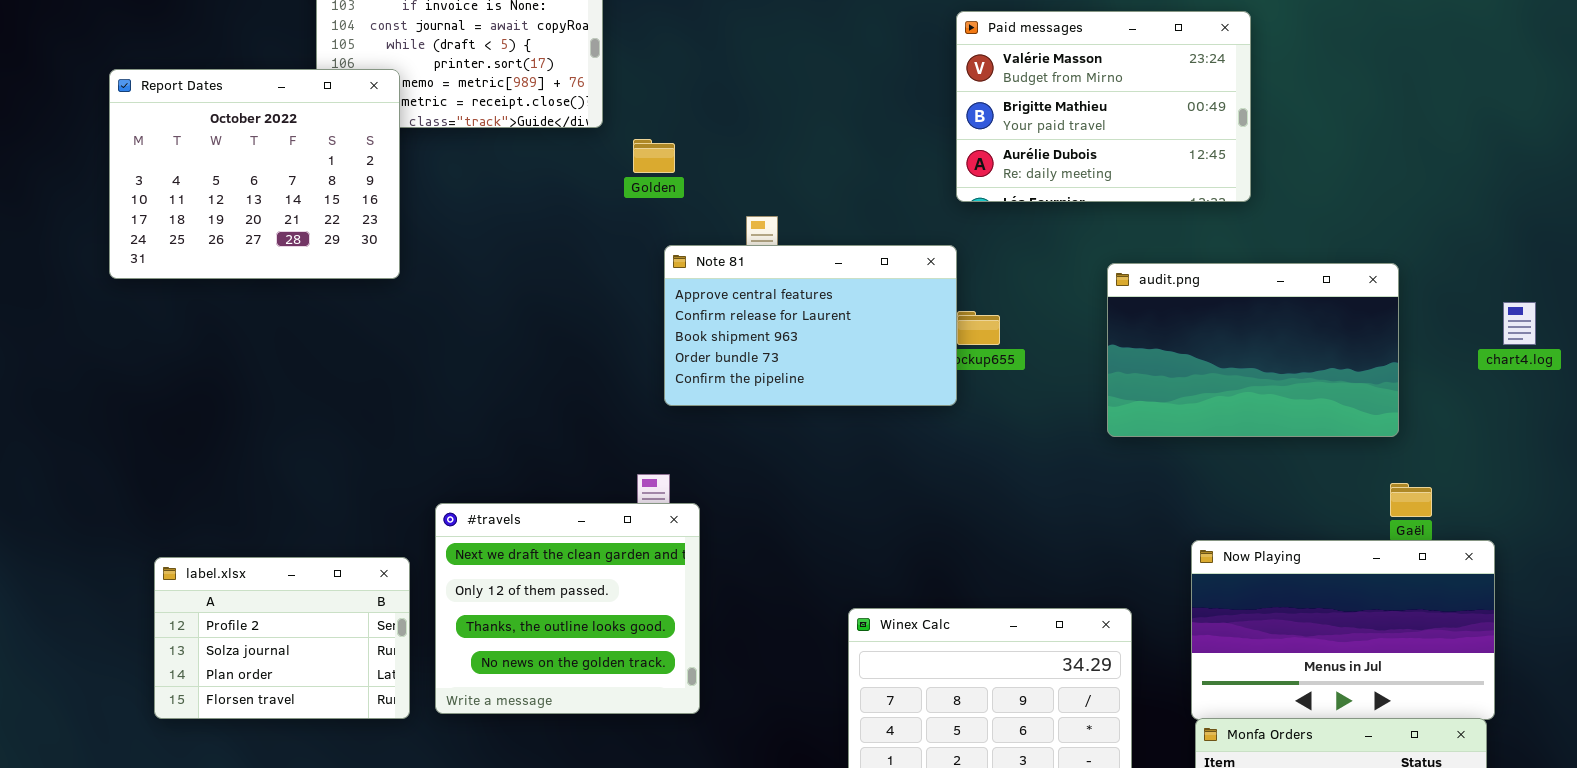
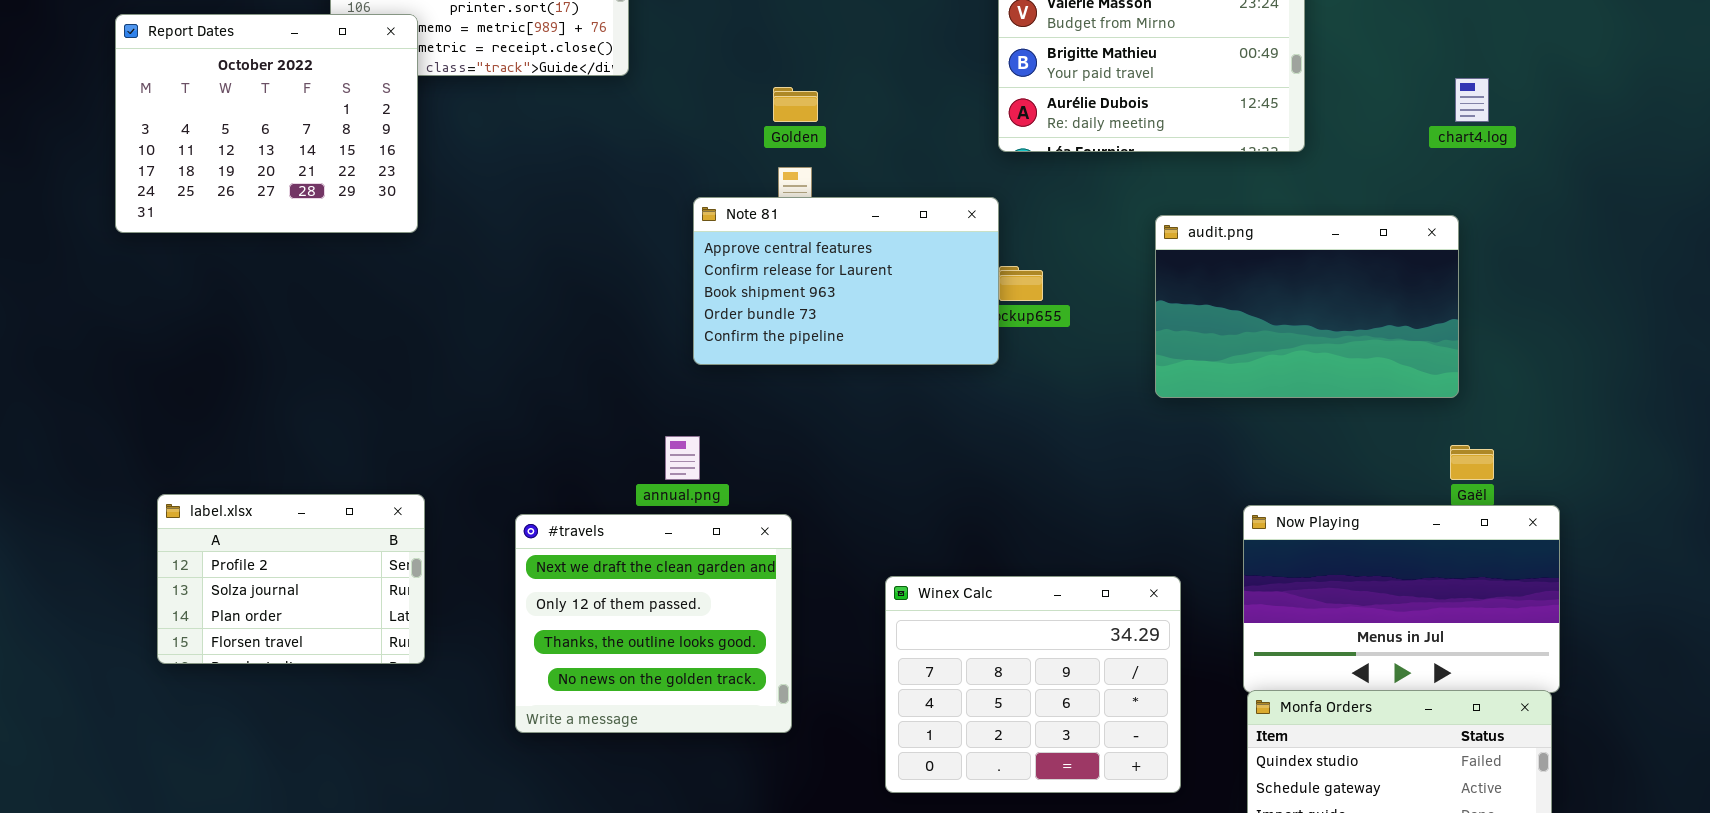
Golden: [633,139,675,173] -> [773,87,818,122], moved
chart4.log: [1503,302,1536,345] -> [1455,78,1489,122], moved
#travels: [435,503,700,714] -> [515,514,792,733], moved
label.xlsx: [154,557,410,719] -> [157,494,425,664], moved

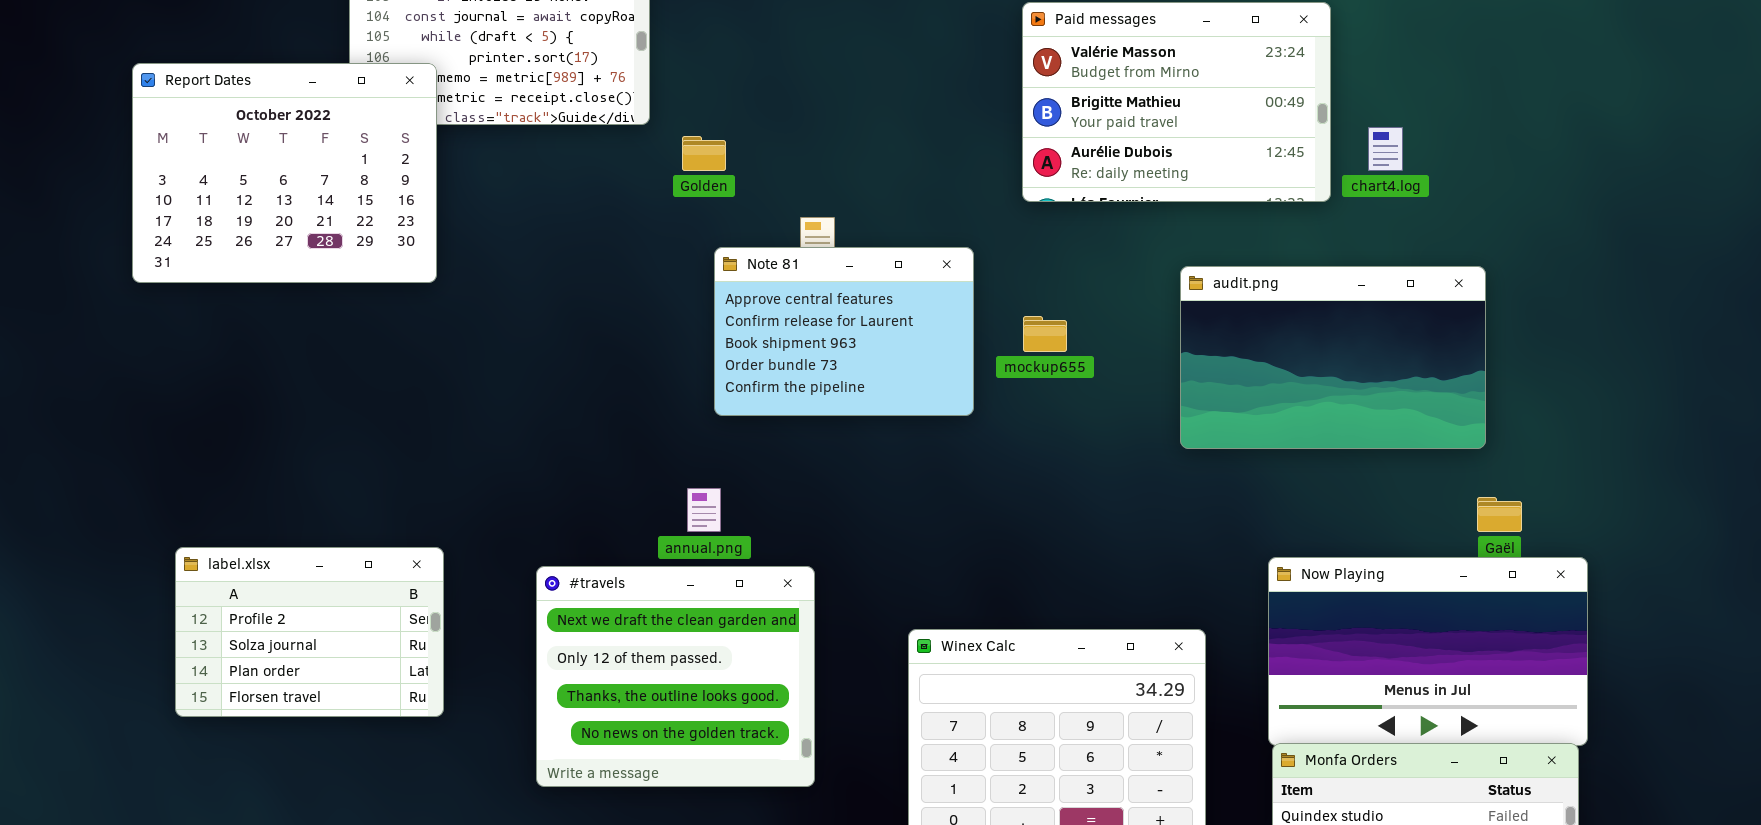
chart4.log: [1455,78,1489,122] -> [1368,127,1403,171], moved
Golden: [773,87,818,122] -> [682,136,726,171], moved
Note 81: [693,197,999,365] -> [714,247,974,416], resized

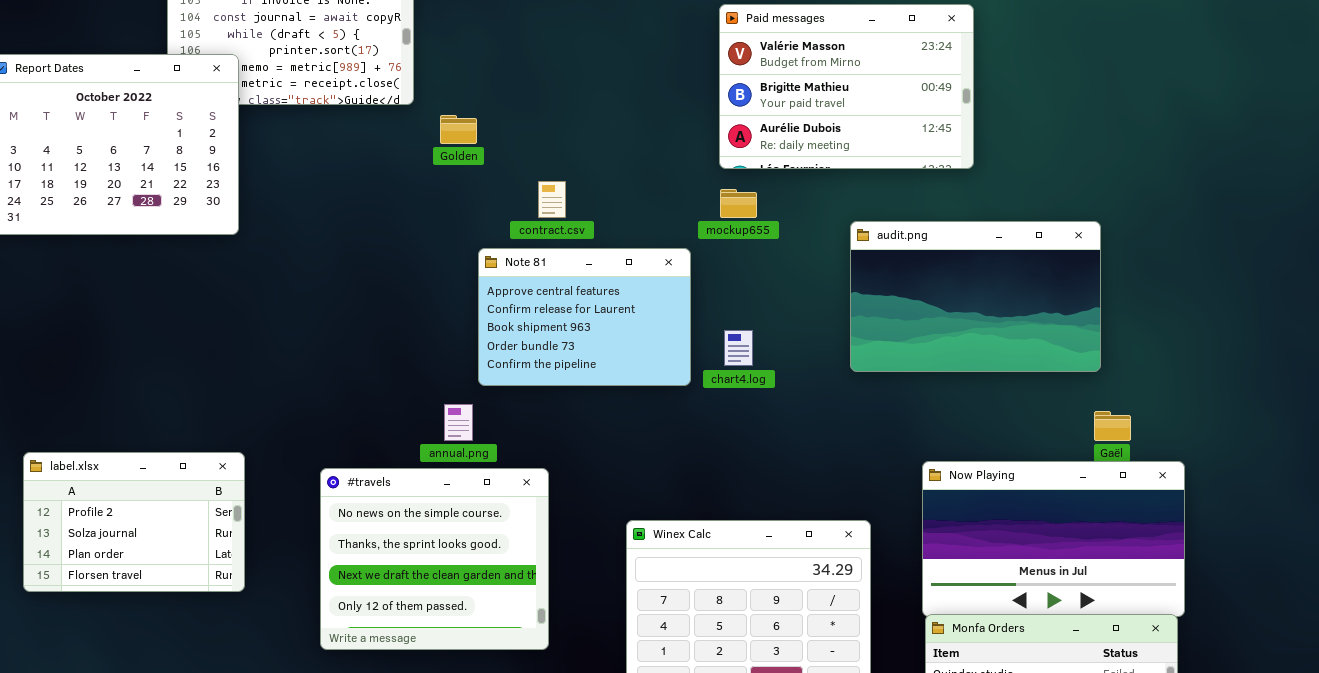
chart4.log: [1368,127,1403,171] -> [724,330,753,366], moved
Note 81: [714,247,974,416] -> [478,248,691,386], moved
mockup655: [1023,316,1067,352] -> [720,189,757,218], moved
#travels: [536,566,815,787] -> [320,468,549,650], scrolled up 2 rows

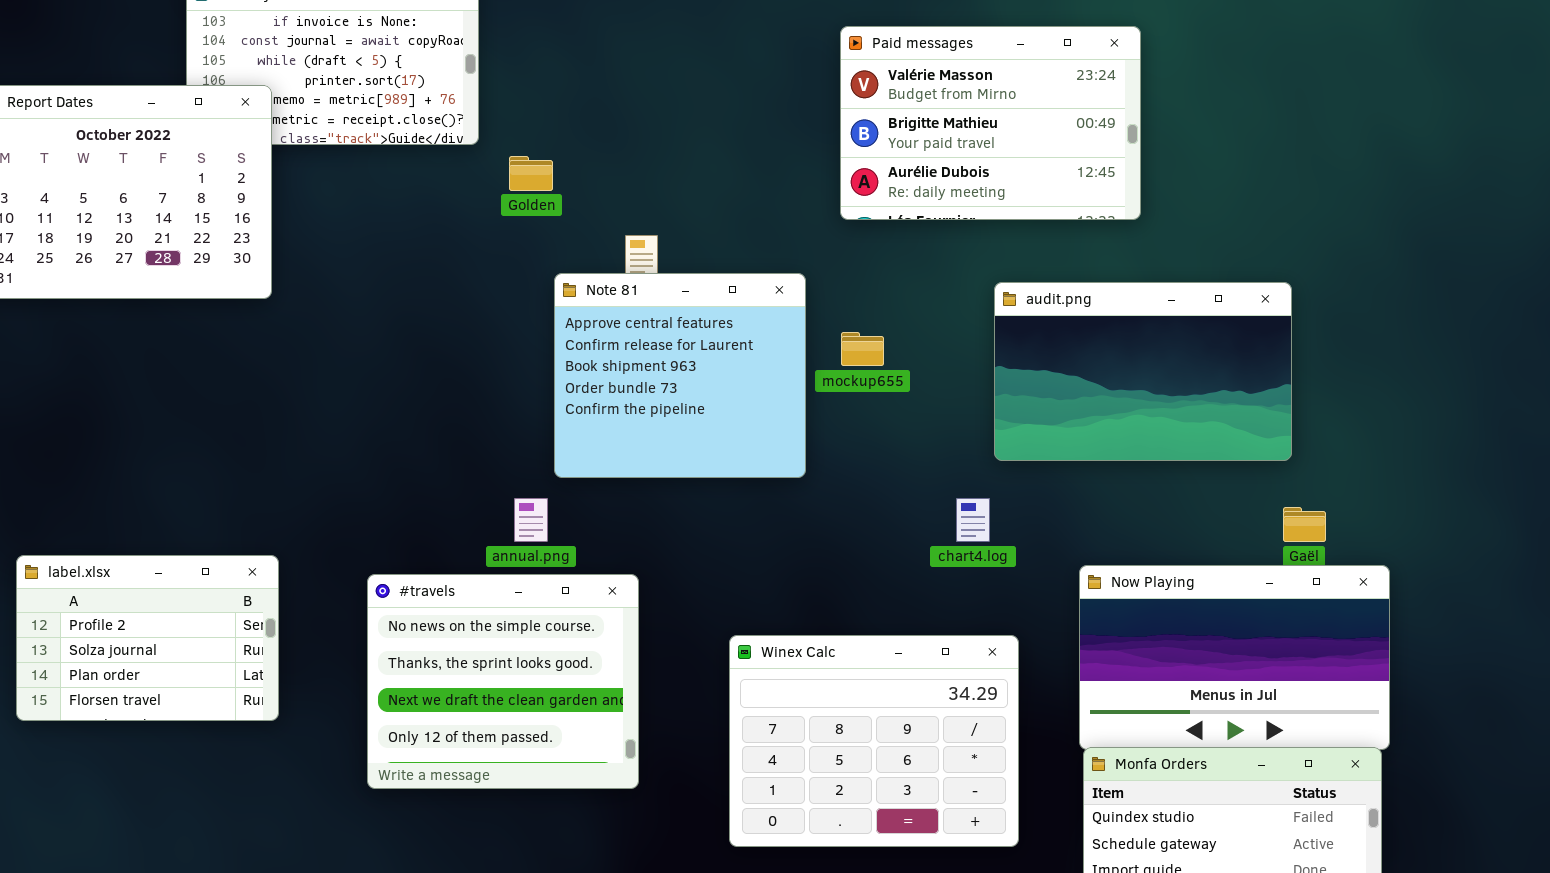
mockup655: [720,189,757,218] -> [841,332,884,366], moved
Note 81: [478,248,691,386] -> [554,273,806,478], resized
chart4.log: [724,330,753,366] -> [956,498,990,542], moved

